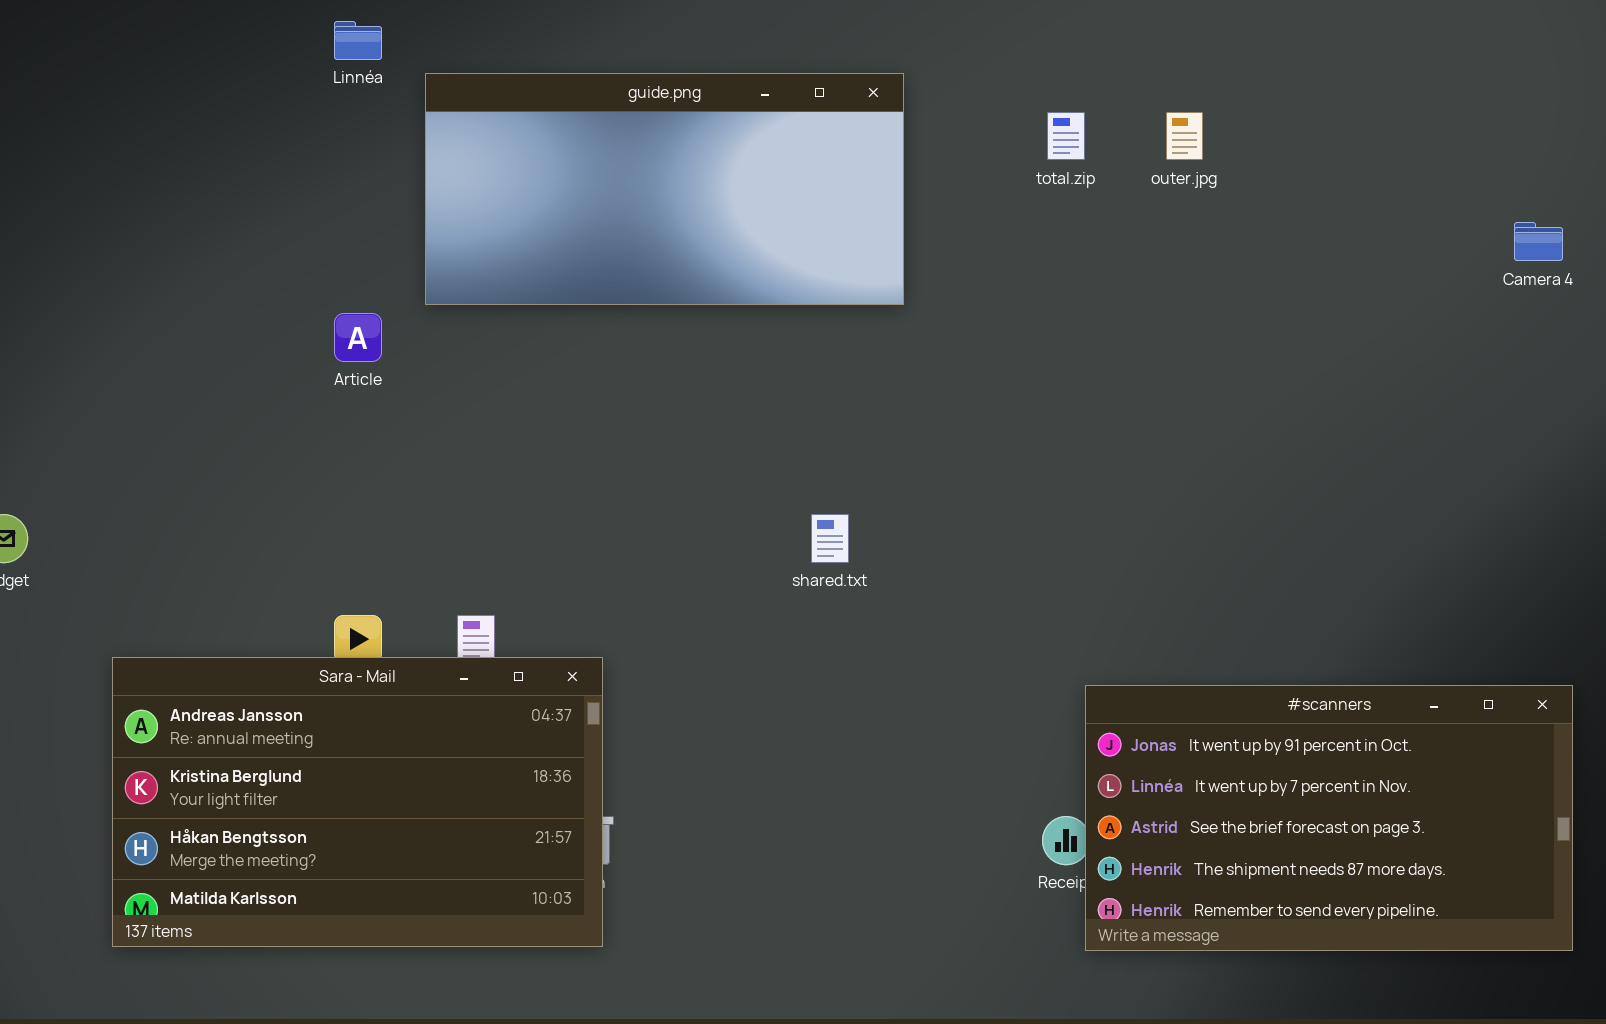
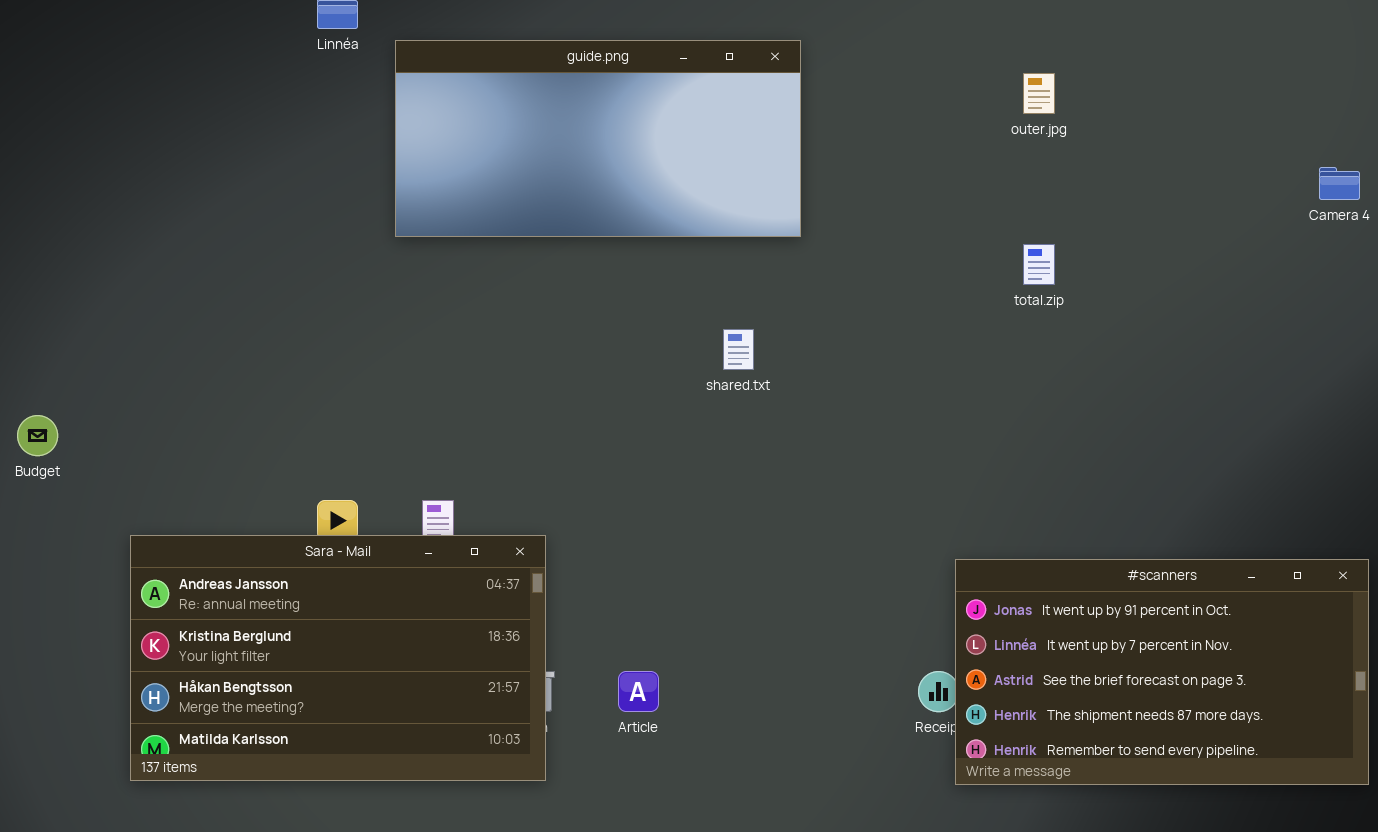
total.zip: [1047,112,1085,160] -> [1023,244,1055,285], moved
Article: [334,313,382,362] -> [618,671,659,712], moved
shared.txt: [811,514,849,563] -> [723,329,754,370], moved

